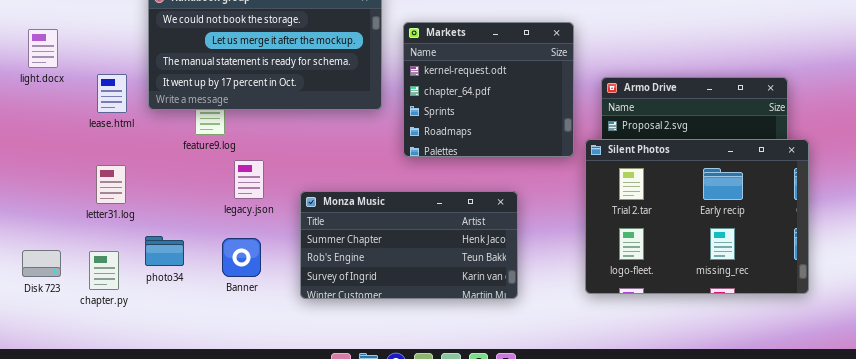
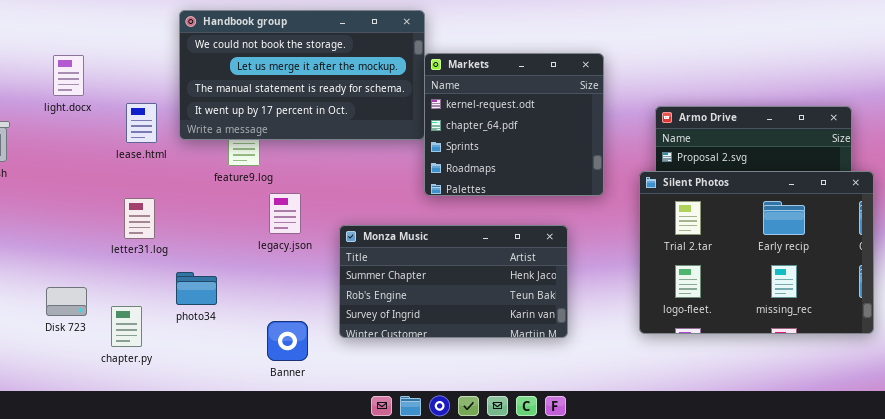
Markets: [403,22,574,157] -> [424,53,604,196], moved
Banner: [222,238,261,277] -> [267,321,308,361], moved
chapter.py: [89,251,119,290] -> [111,306,142,347], moved

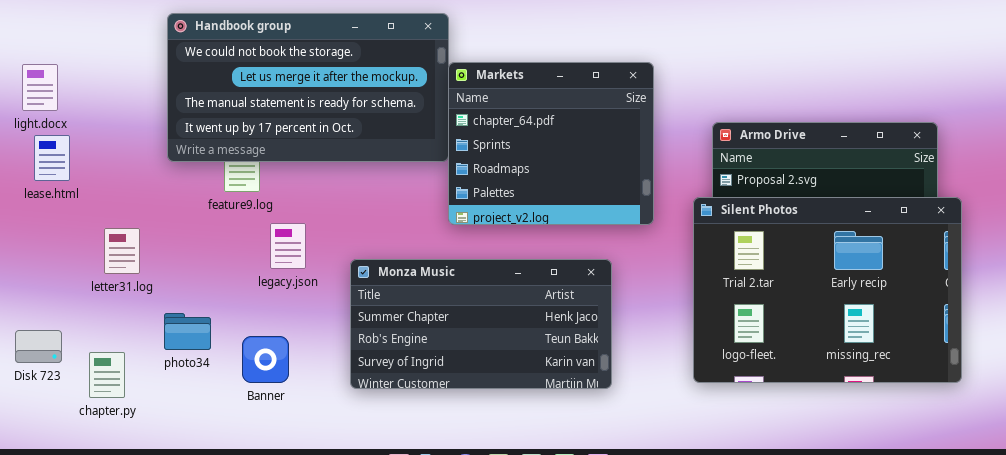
Markets: [424,53,604,196] -> [448,62,654,225], scrolled down 1 row
lease.html: [126,103,157,143] -> [34,135,70,181], moved
Banner: [267,321,308,361] -> [242,336,289,383], moved

